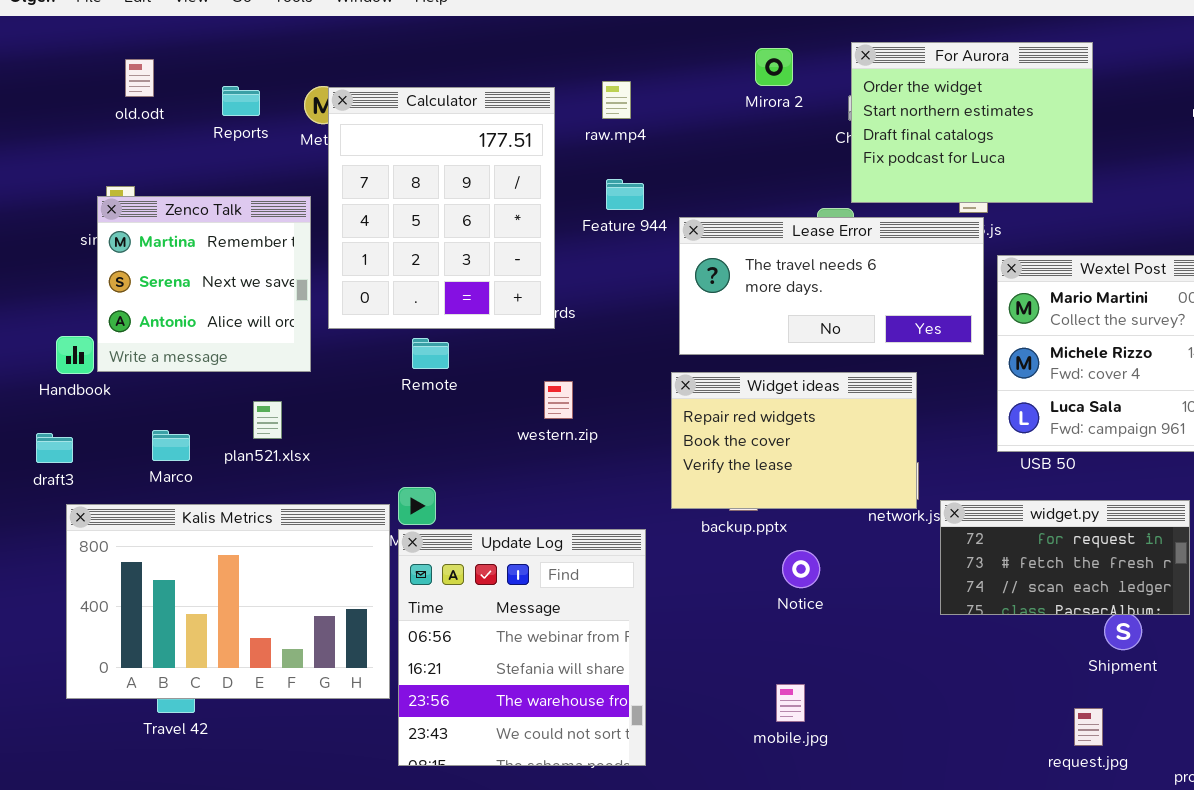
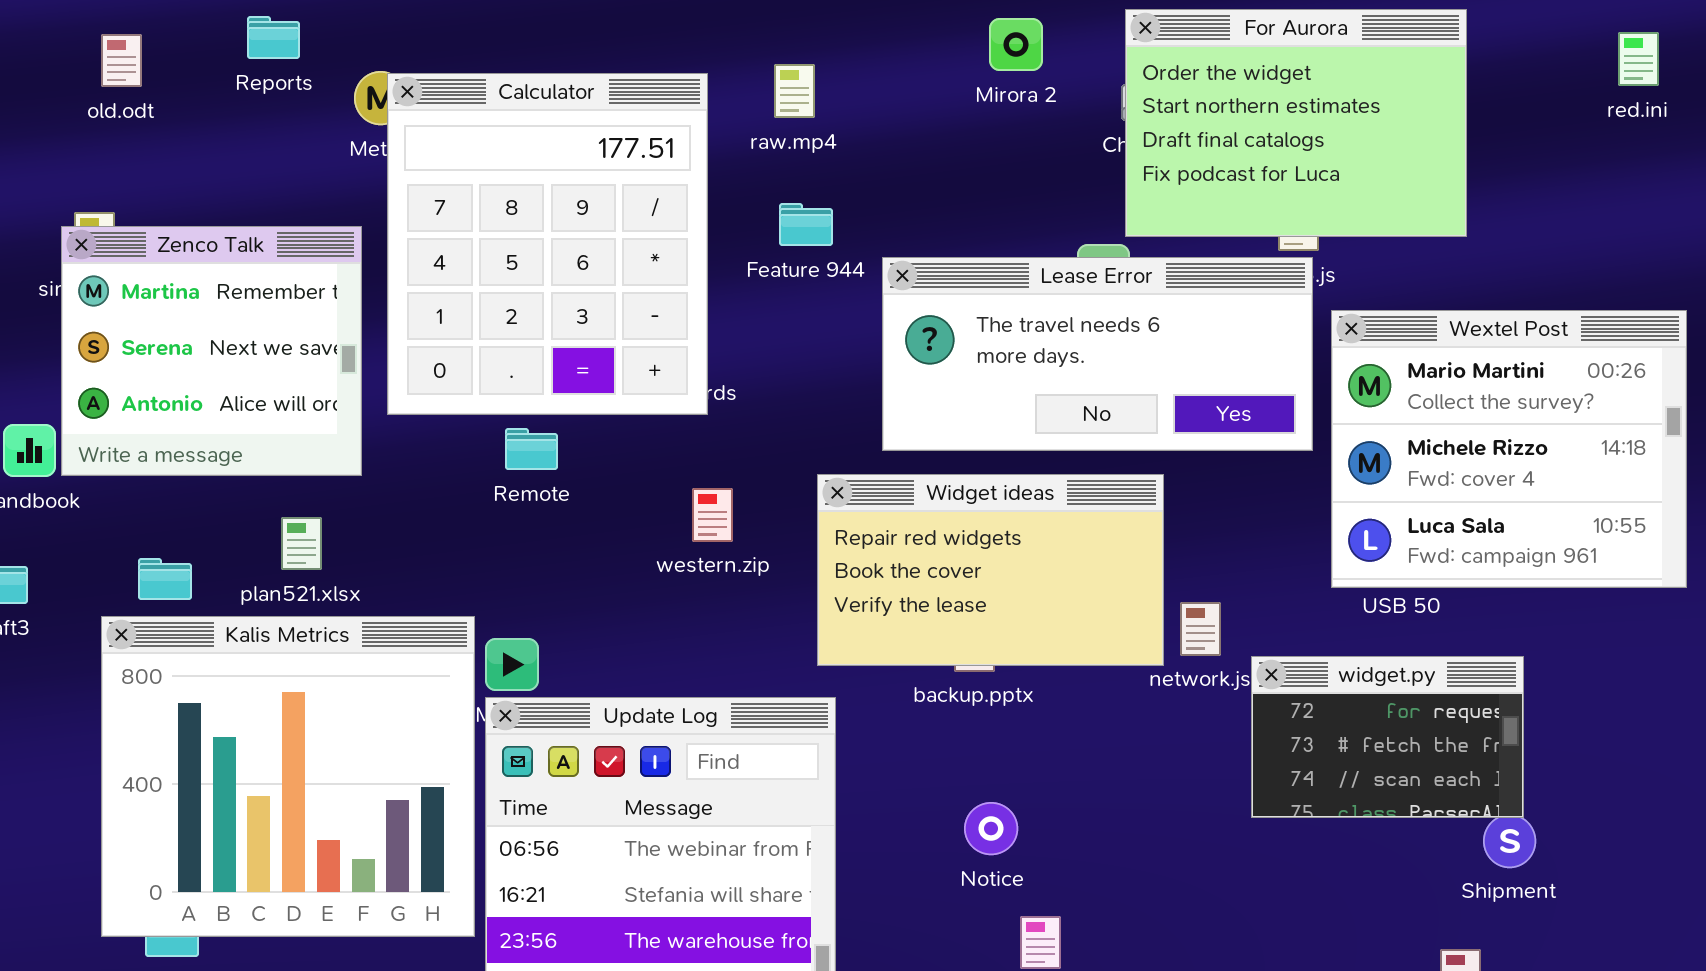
Reports: [222,86,260,116] -> [247,16,300,59], moved
Widget ideas: [671,372,917,509] -> [817,474,1164,666], moved
widget.py: [940,500,1190,615] -> [1251,656,1524,818], resized
Kalis Metrics: [66,504,390,699] -> [101,616,475,937], resized
Notice: [782,550,820,588] -> [964,802,1018,855], moved

